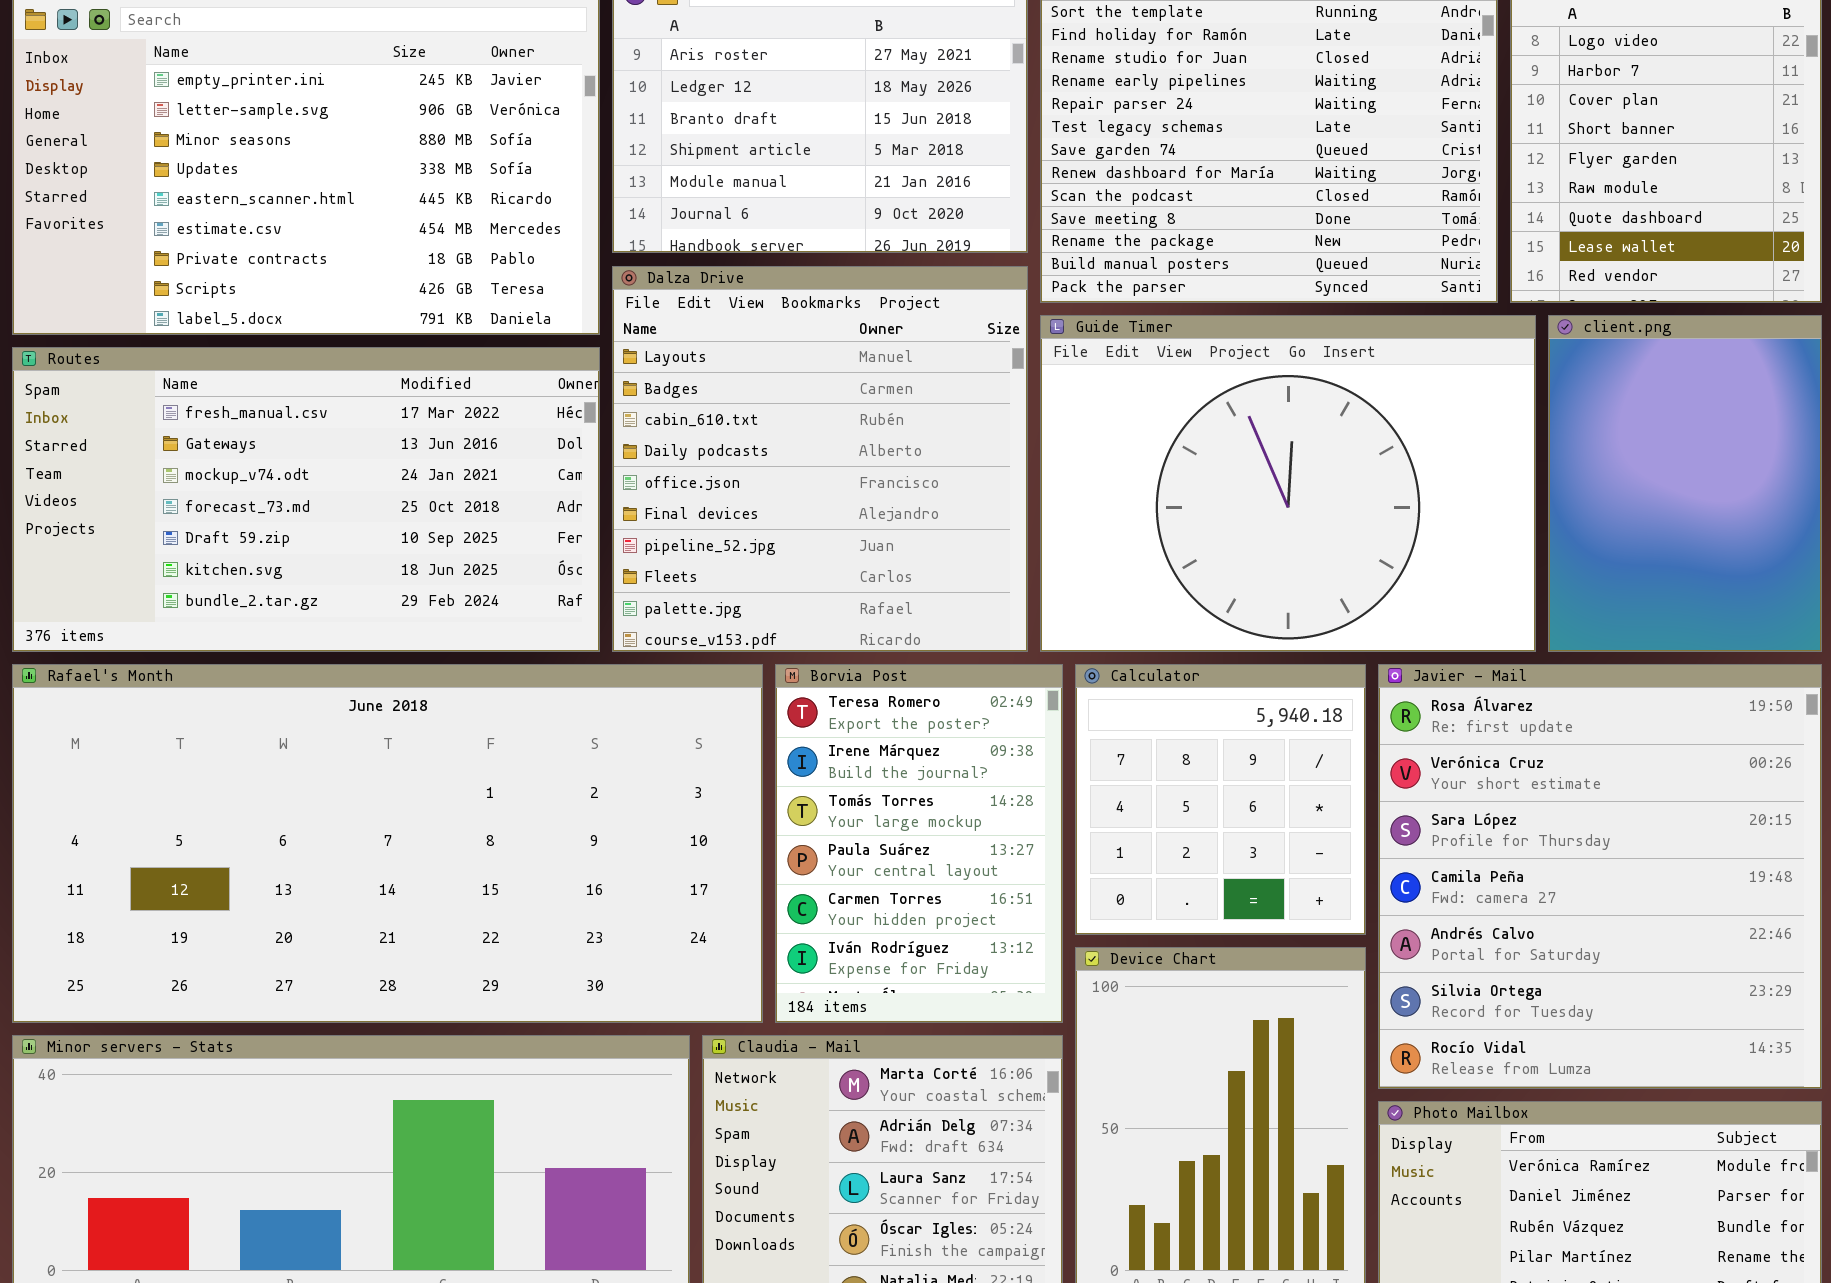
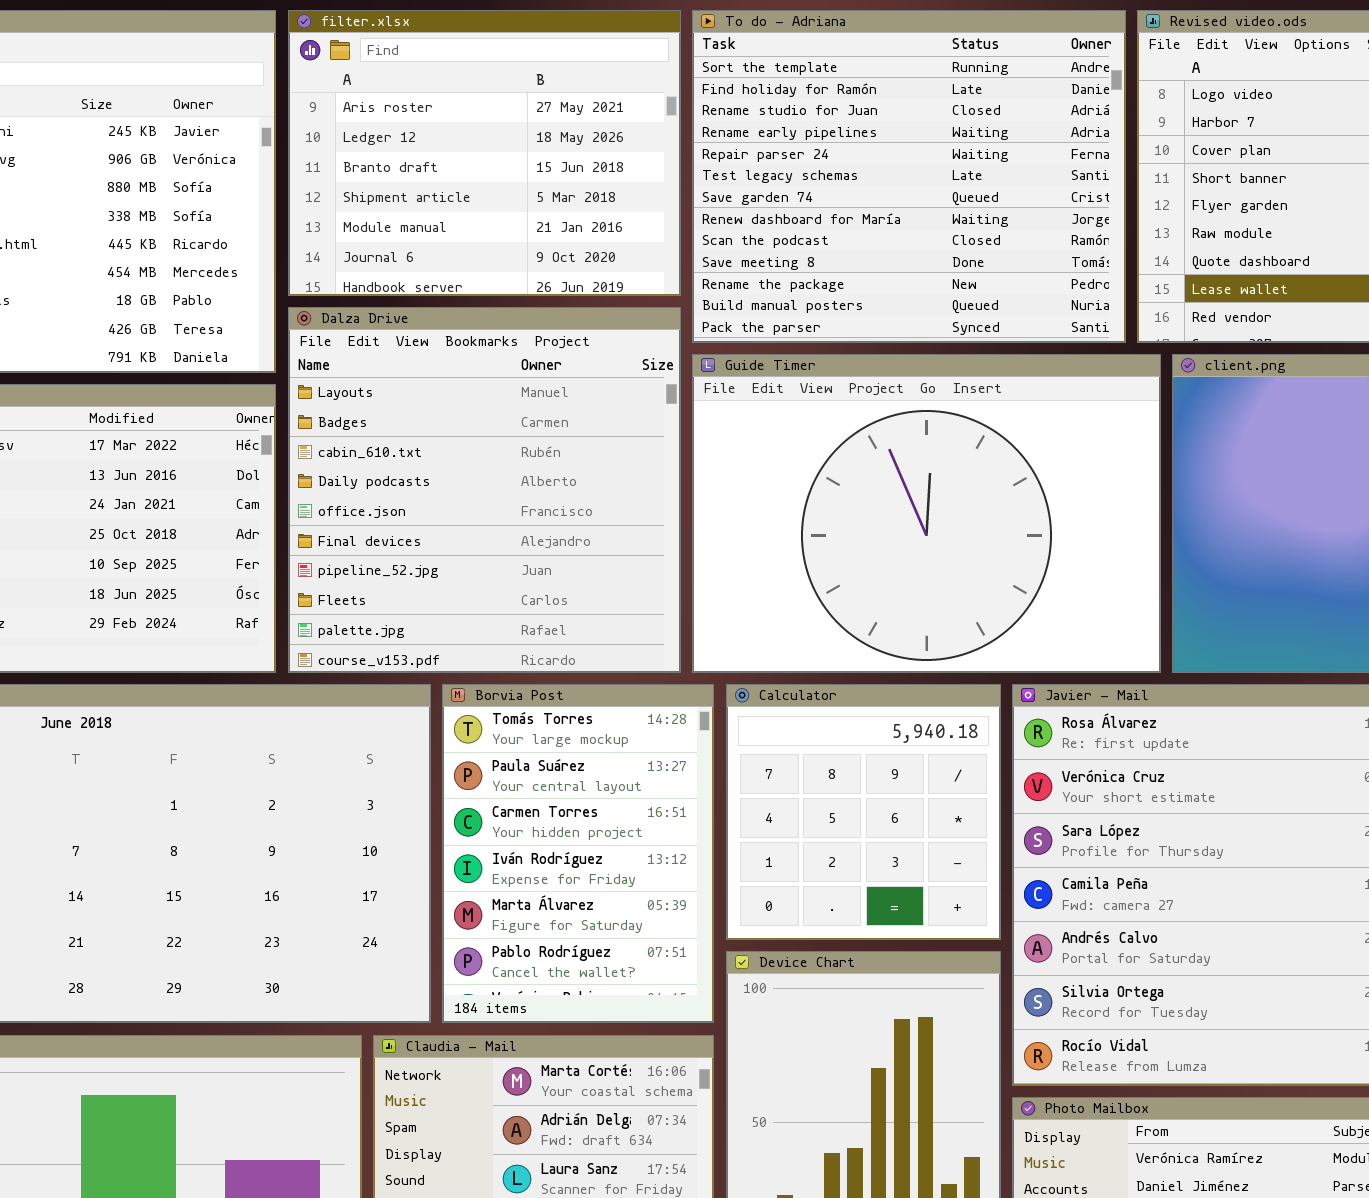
Borvia Post: [775,664,1063,1023] -> [442,684,714,1023], scrolled down 2 rows

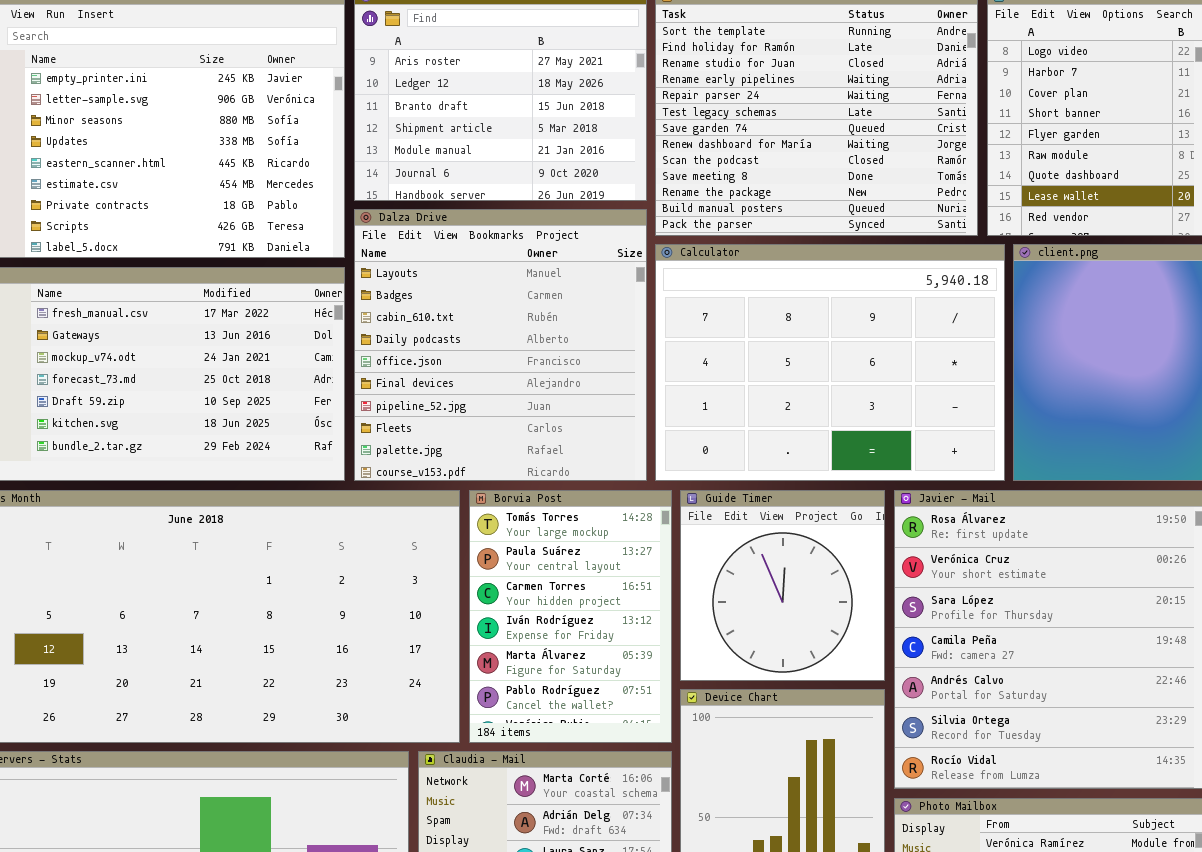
Guide Timer: [692,354,1161,673] -> [680,490,885,681], moved, resized
Calculator: [726,684,1001,940] -> [655,244,1005,481], moved, resized

